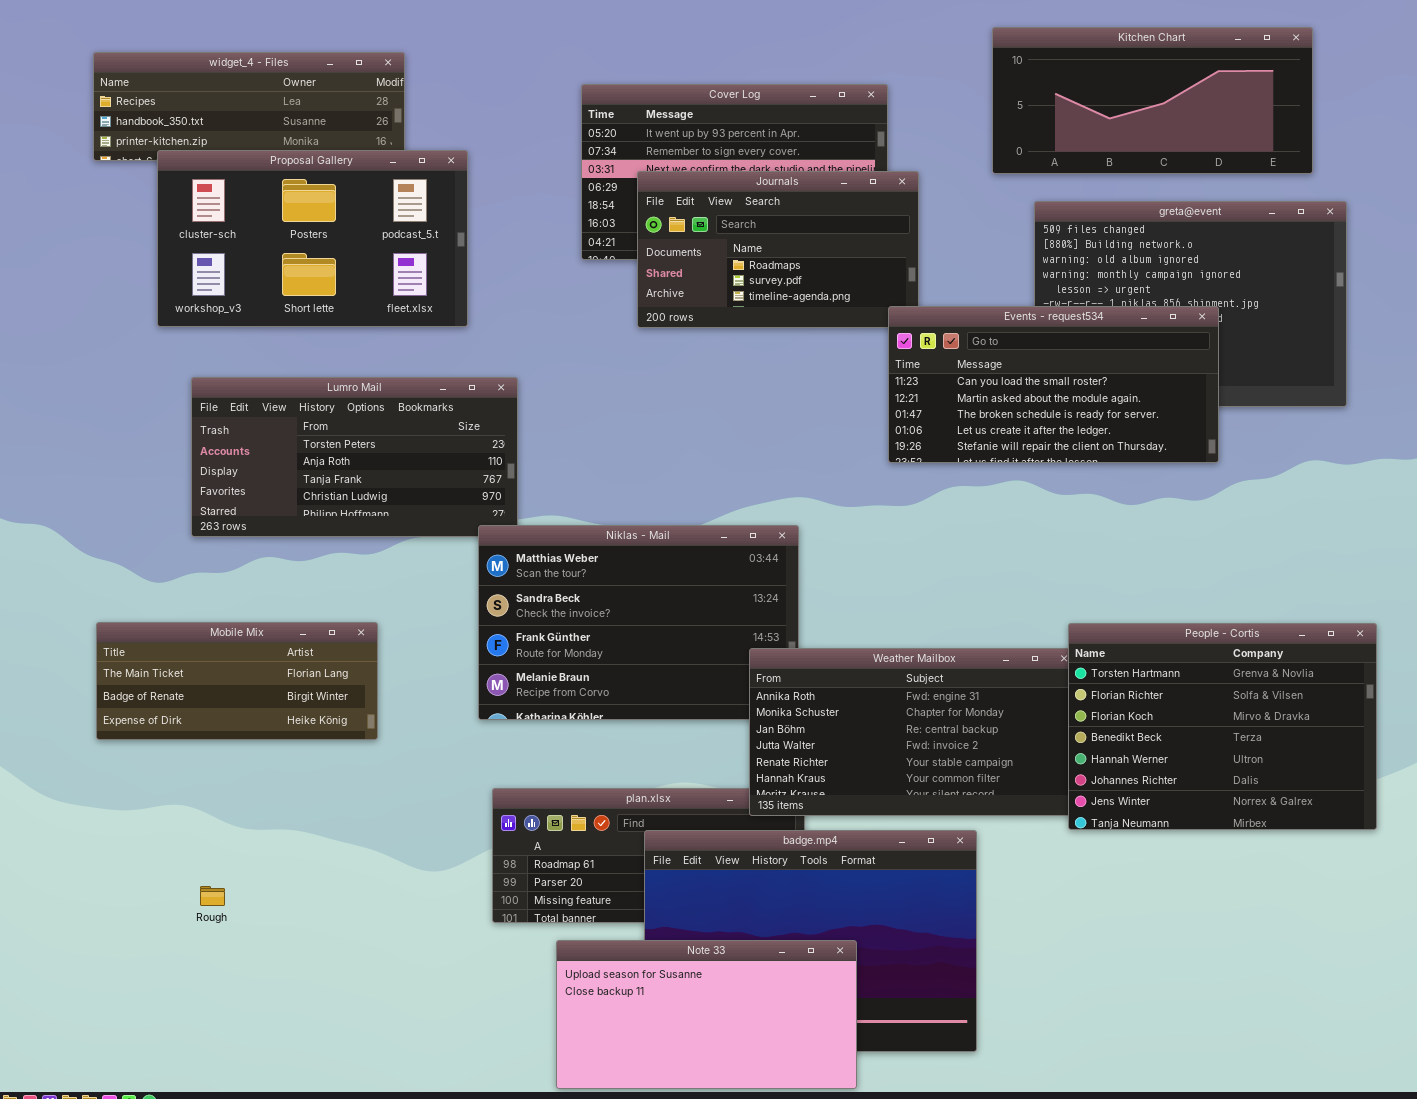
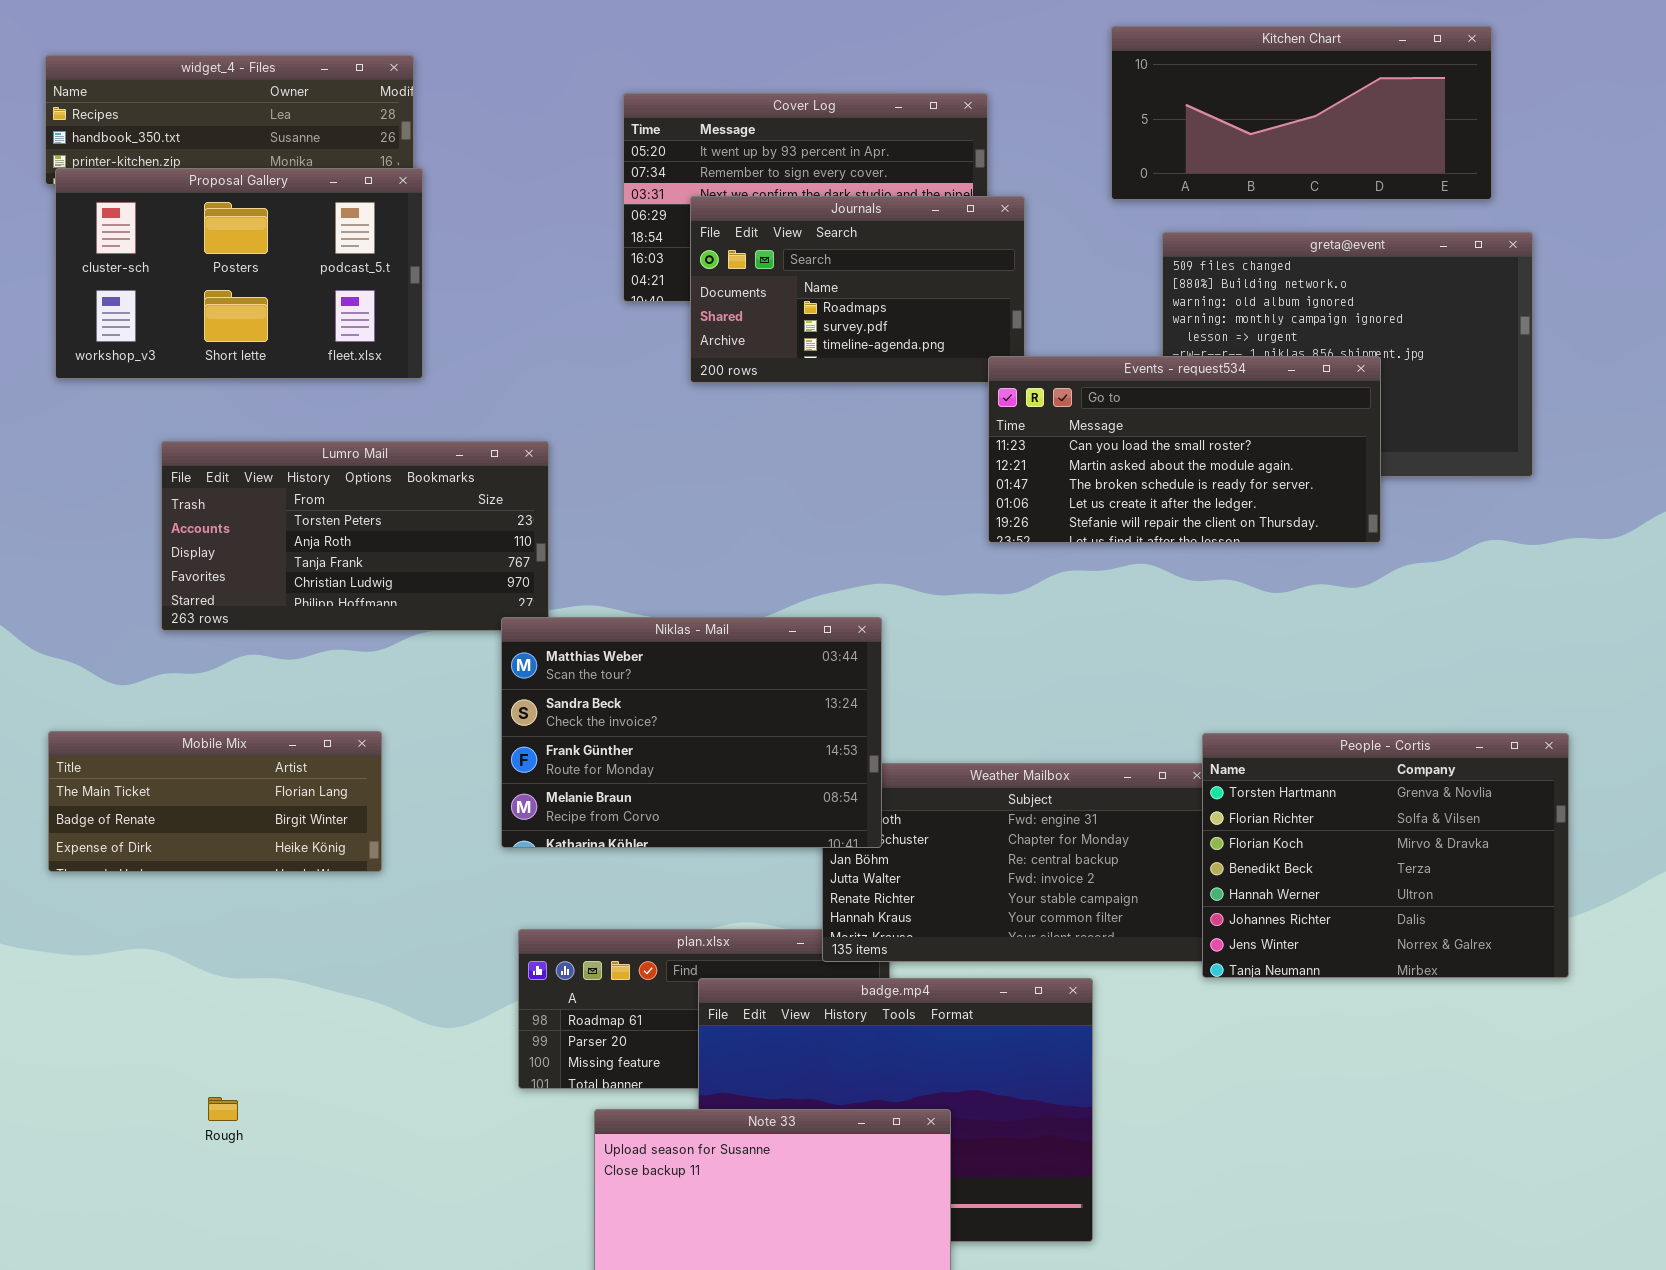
Proposal Gallery: [157,150,468,327] -> [55,168,423,379], moved
Niklas - Mail: [478,525,799,720] -> [501,617,882,848], raised
Rough: [200,886,225,906] -> [208,1097,238,1121], moved

